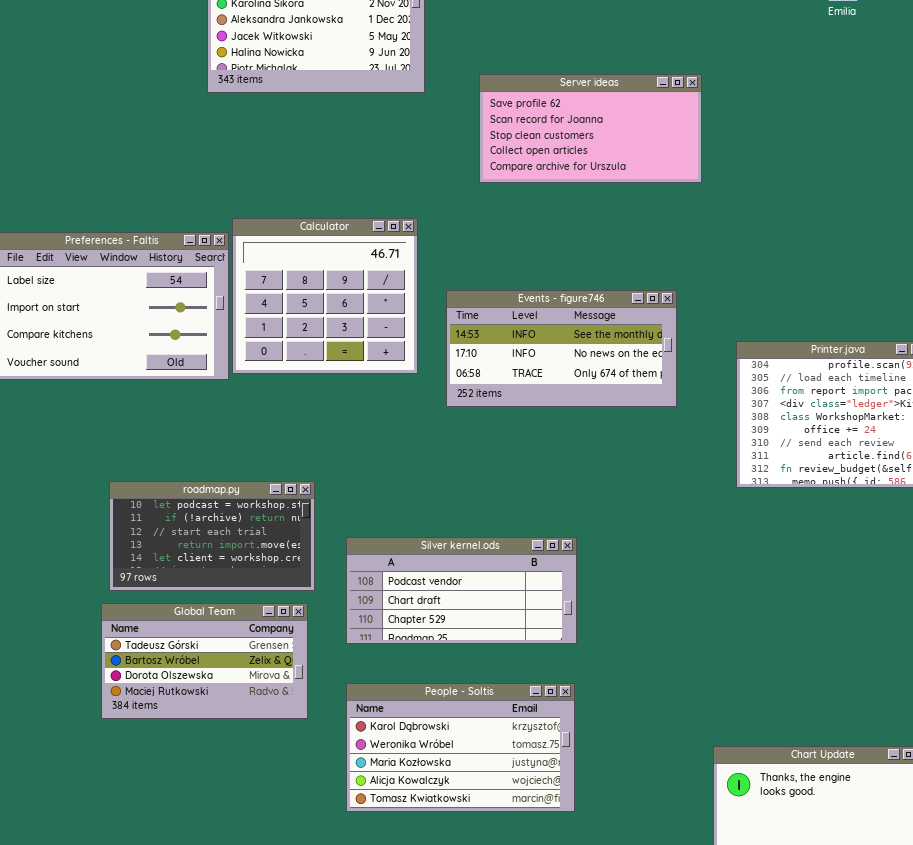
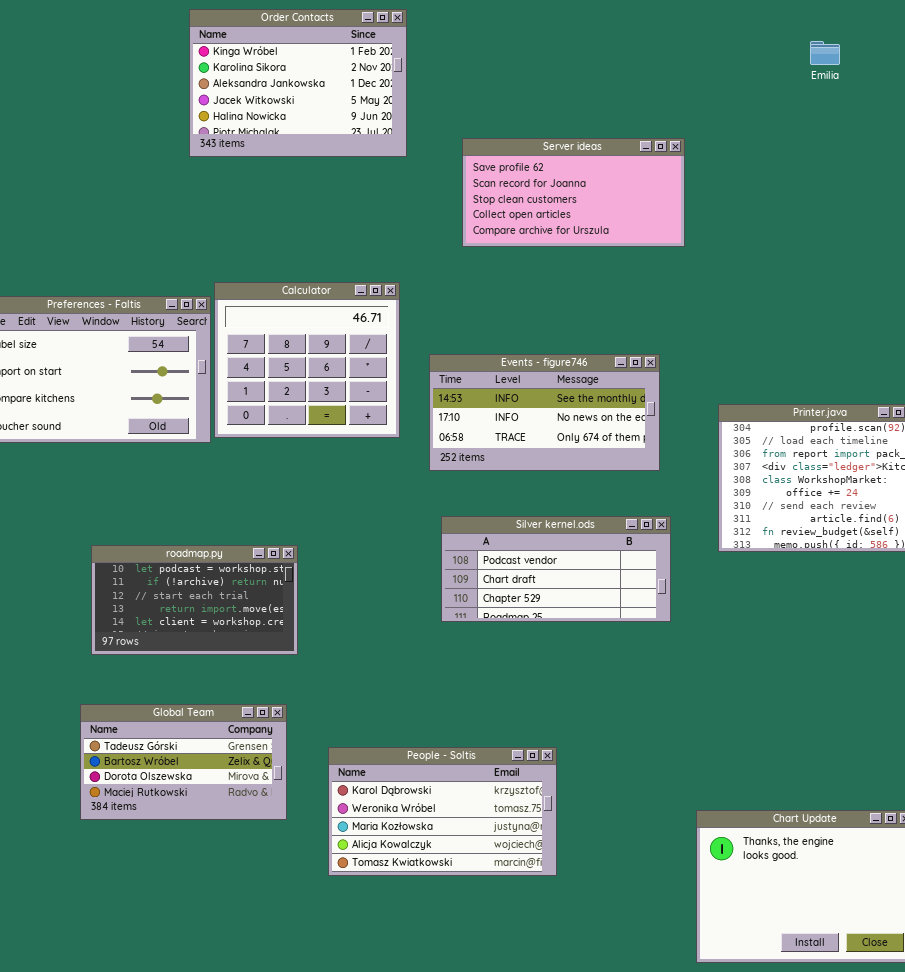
Silver kernel.ods: [346,537,577,644] -> [441,516,671,622], moved
Global Team: [101,603,308,719] -> [80,704,287,820], moved

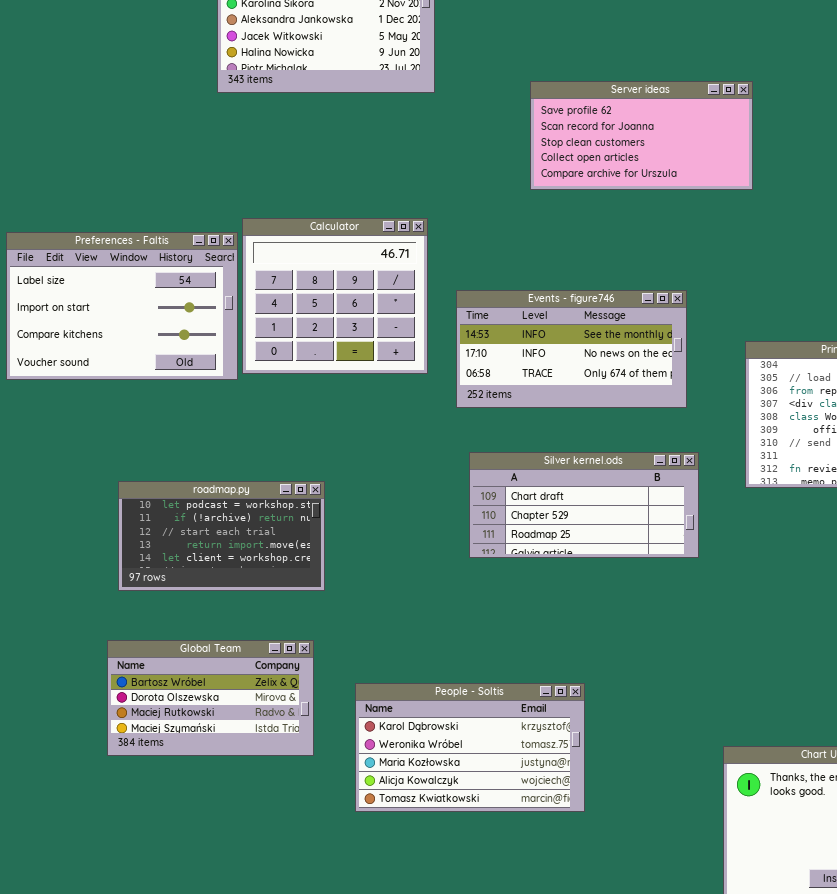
Server ideas: [462,138,685,247] -> [530,81,753,190], moved
Silver kernel.ods: [441,516,671,622] -> [469,452,699,558], scrolled down 1 row
Global Team: [80,704,287,820] -> [107,640,314,756], scrolled down 1 row

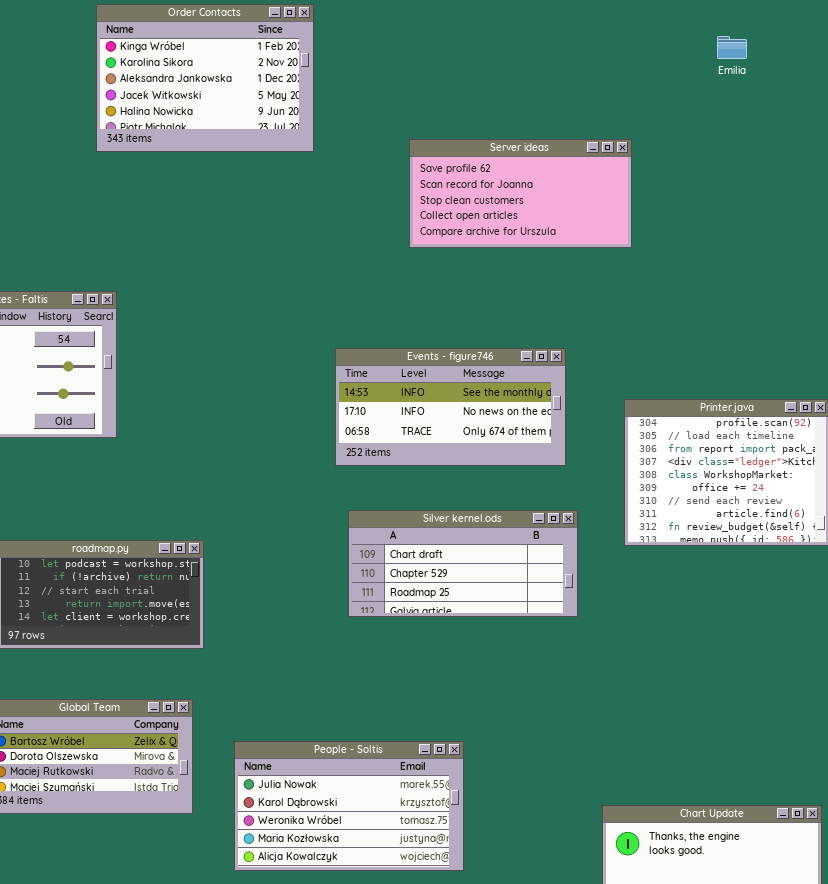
Calculator: [242,218,428,374] -> none, closed
People - Soltis: [355,683,585,812] -> [234,741,464,871], scrolled up 1 row

